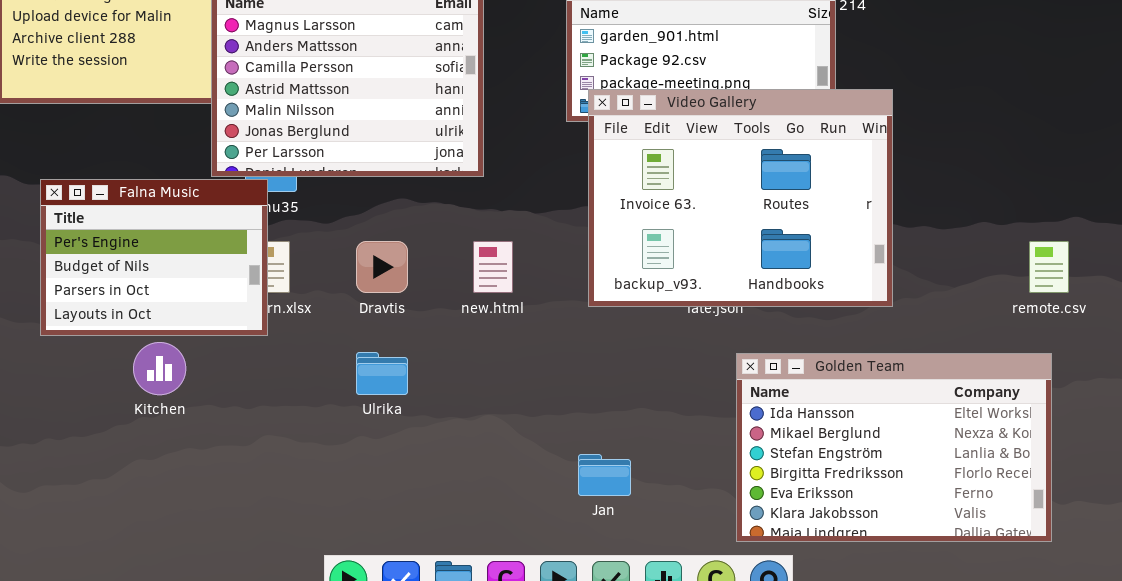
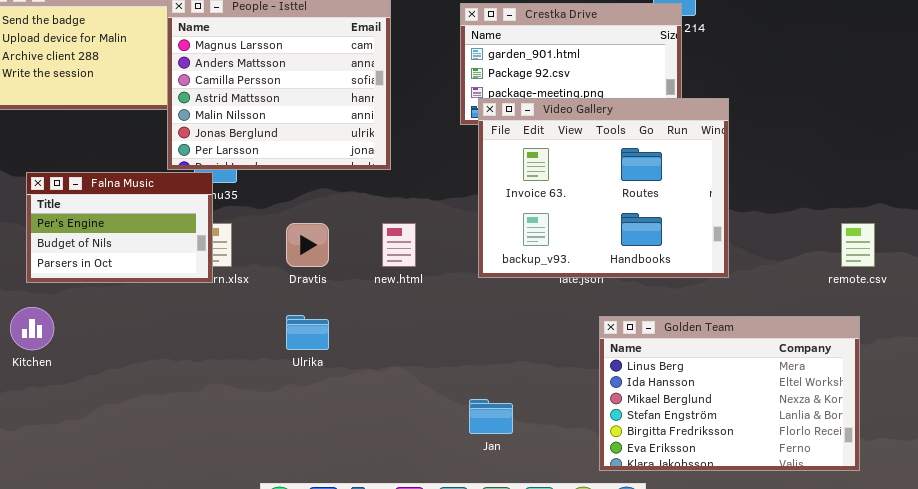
Falna Music: [40,179,268,336] -> [26,172,213,283], resized
Kitchen: [133,342,186,395] -> [10,307,54,350], moved
Golden Team: [736,353,1052,542] -> [599,316,860,471], scrolled up 1 row

